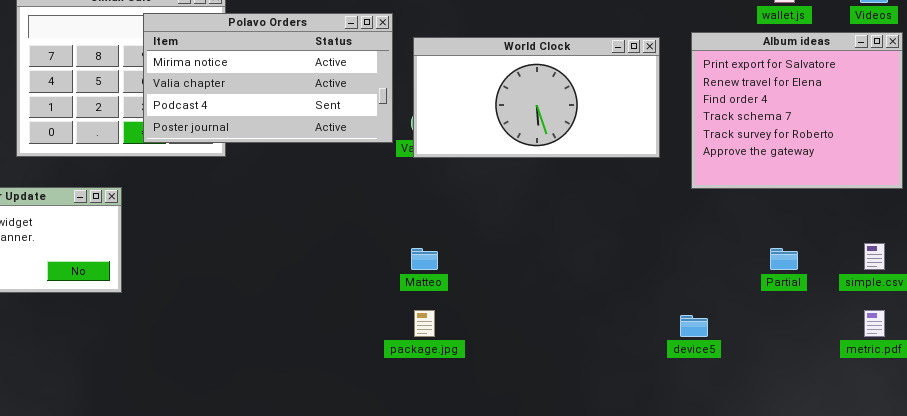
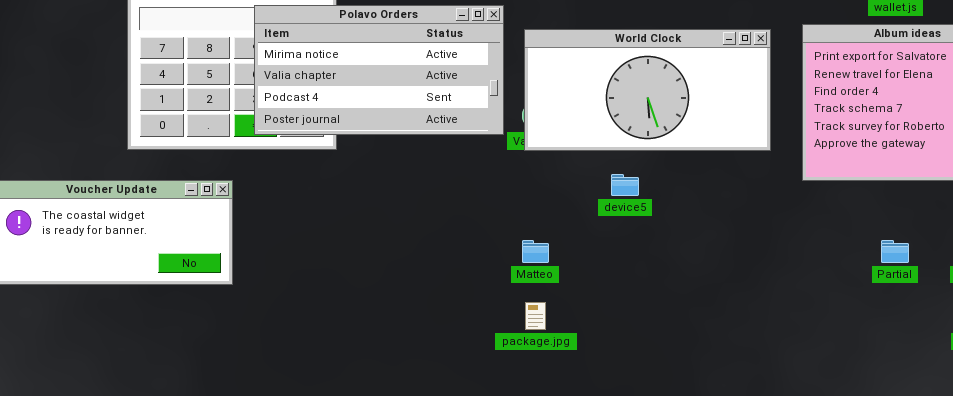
device5: [680,315,708,337] -> [611,174,639,196], moved

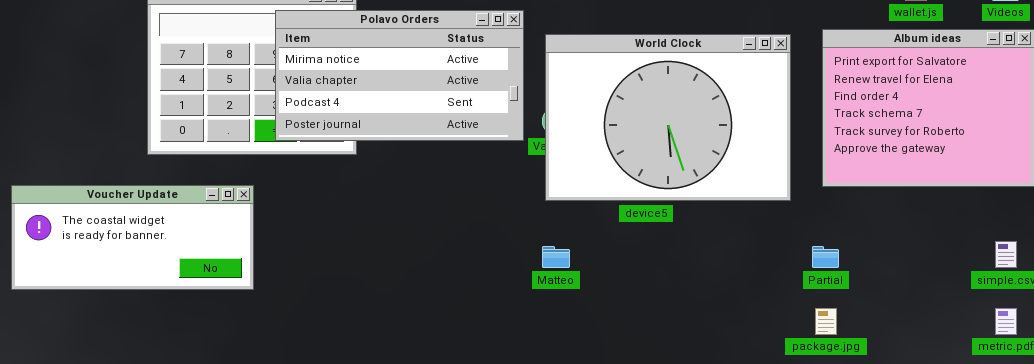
World Clock: [524,29,771,151] -> [545,34,791,201], resized
Partial: [881,240,909,263] -> [812,246,839,268], moved
package.jpg: [525,302,546,330] -> [815,308,837,335], moved

